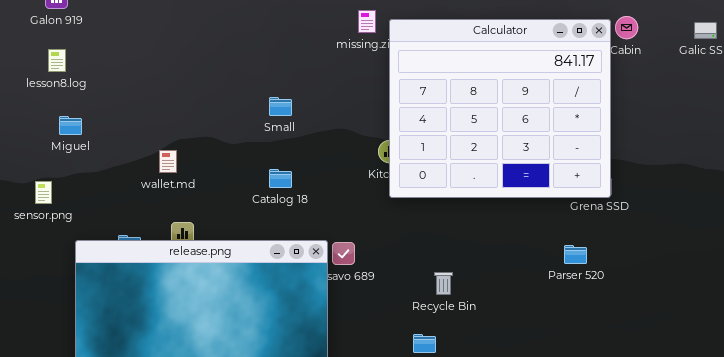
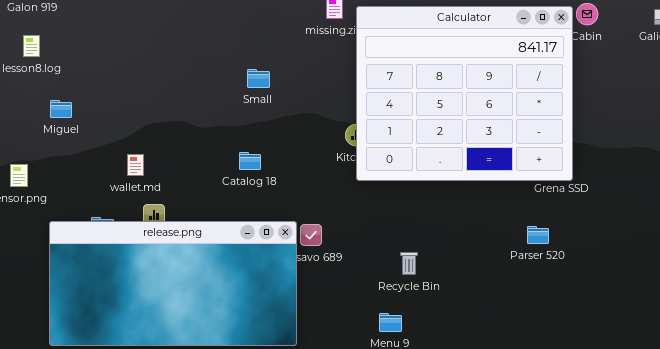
Small: [269,97,292,116] -> [247,69,270,88], moved
Miguel: [59,116,82,135] -> [50,100,72,118], moved
wallet.md: [159,150,177,173] -> [127,154,144,176], moved

